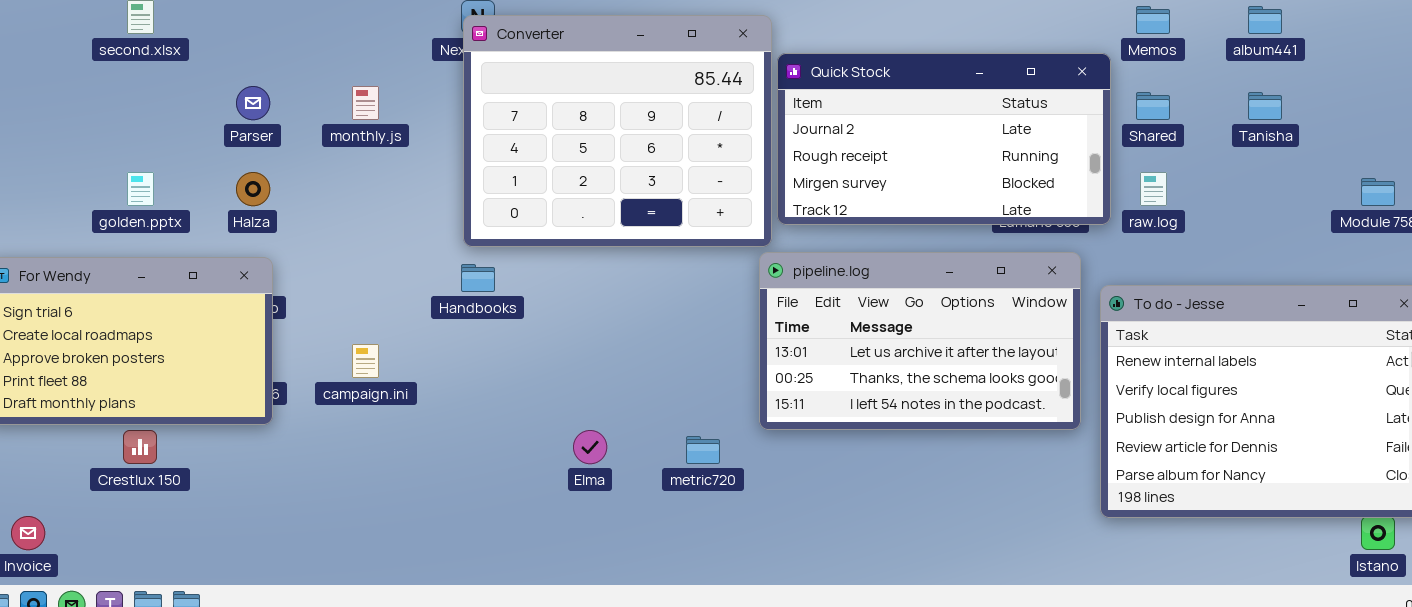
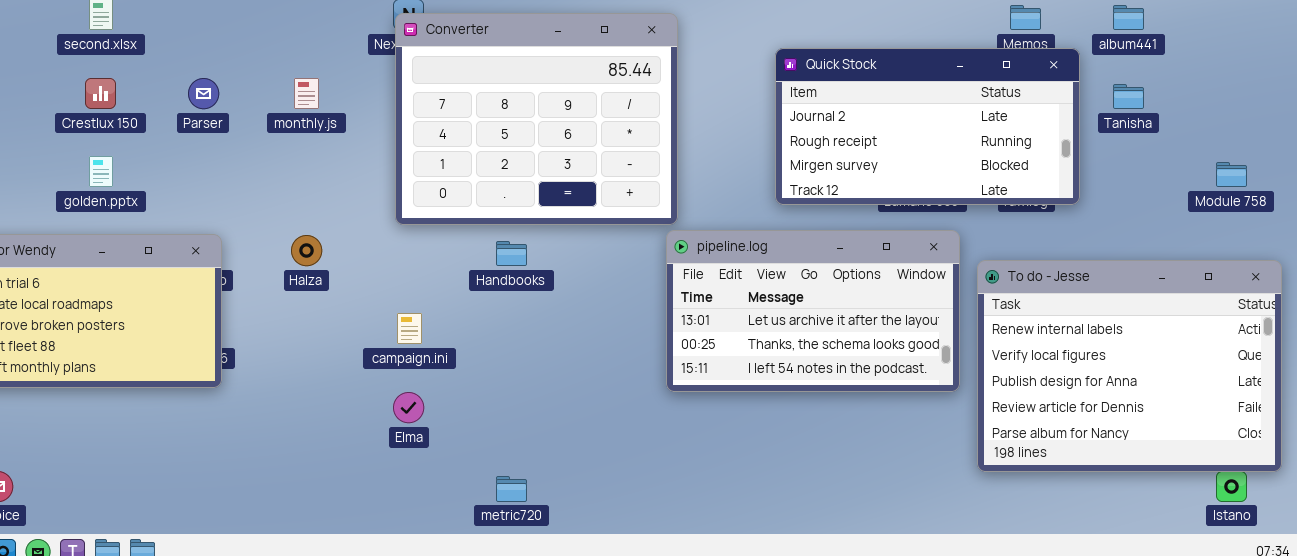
Quick Stock: [777,53,1111,225] -> [775,48,1080,205], moved
Halza: [236,172,270,206] -> [291,235,322,266], moved
Handbooks: [461,264,495,292] -> [496,241,527,266], moved
campaign.ini: [352,344,379,378] -> [397,313,422,344], moved
Crestlux 150: [123,430,157,464] -> [85,78,116,109], moved
Elma: [573,430,607,464] -> [393,392,424,423], moved
metric720: [686,436,720,464] -> [496,476,527,502], moved

